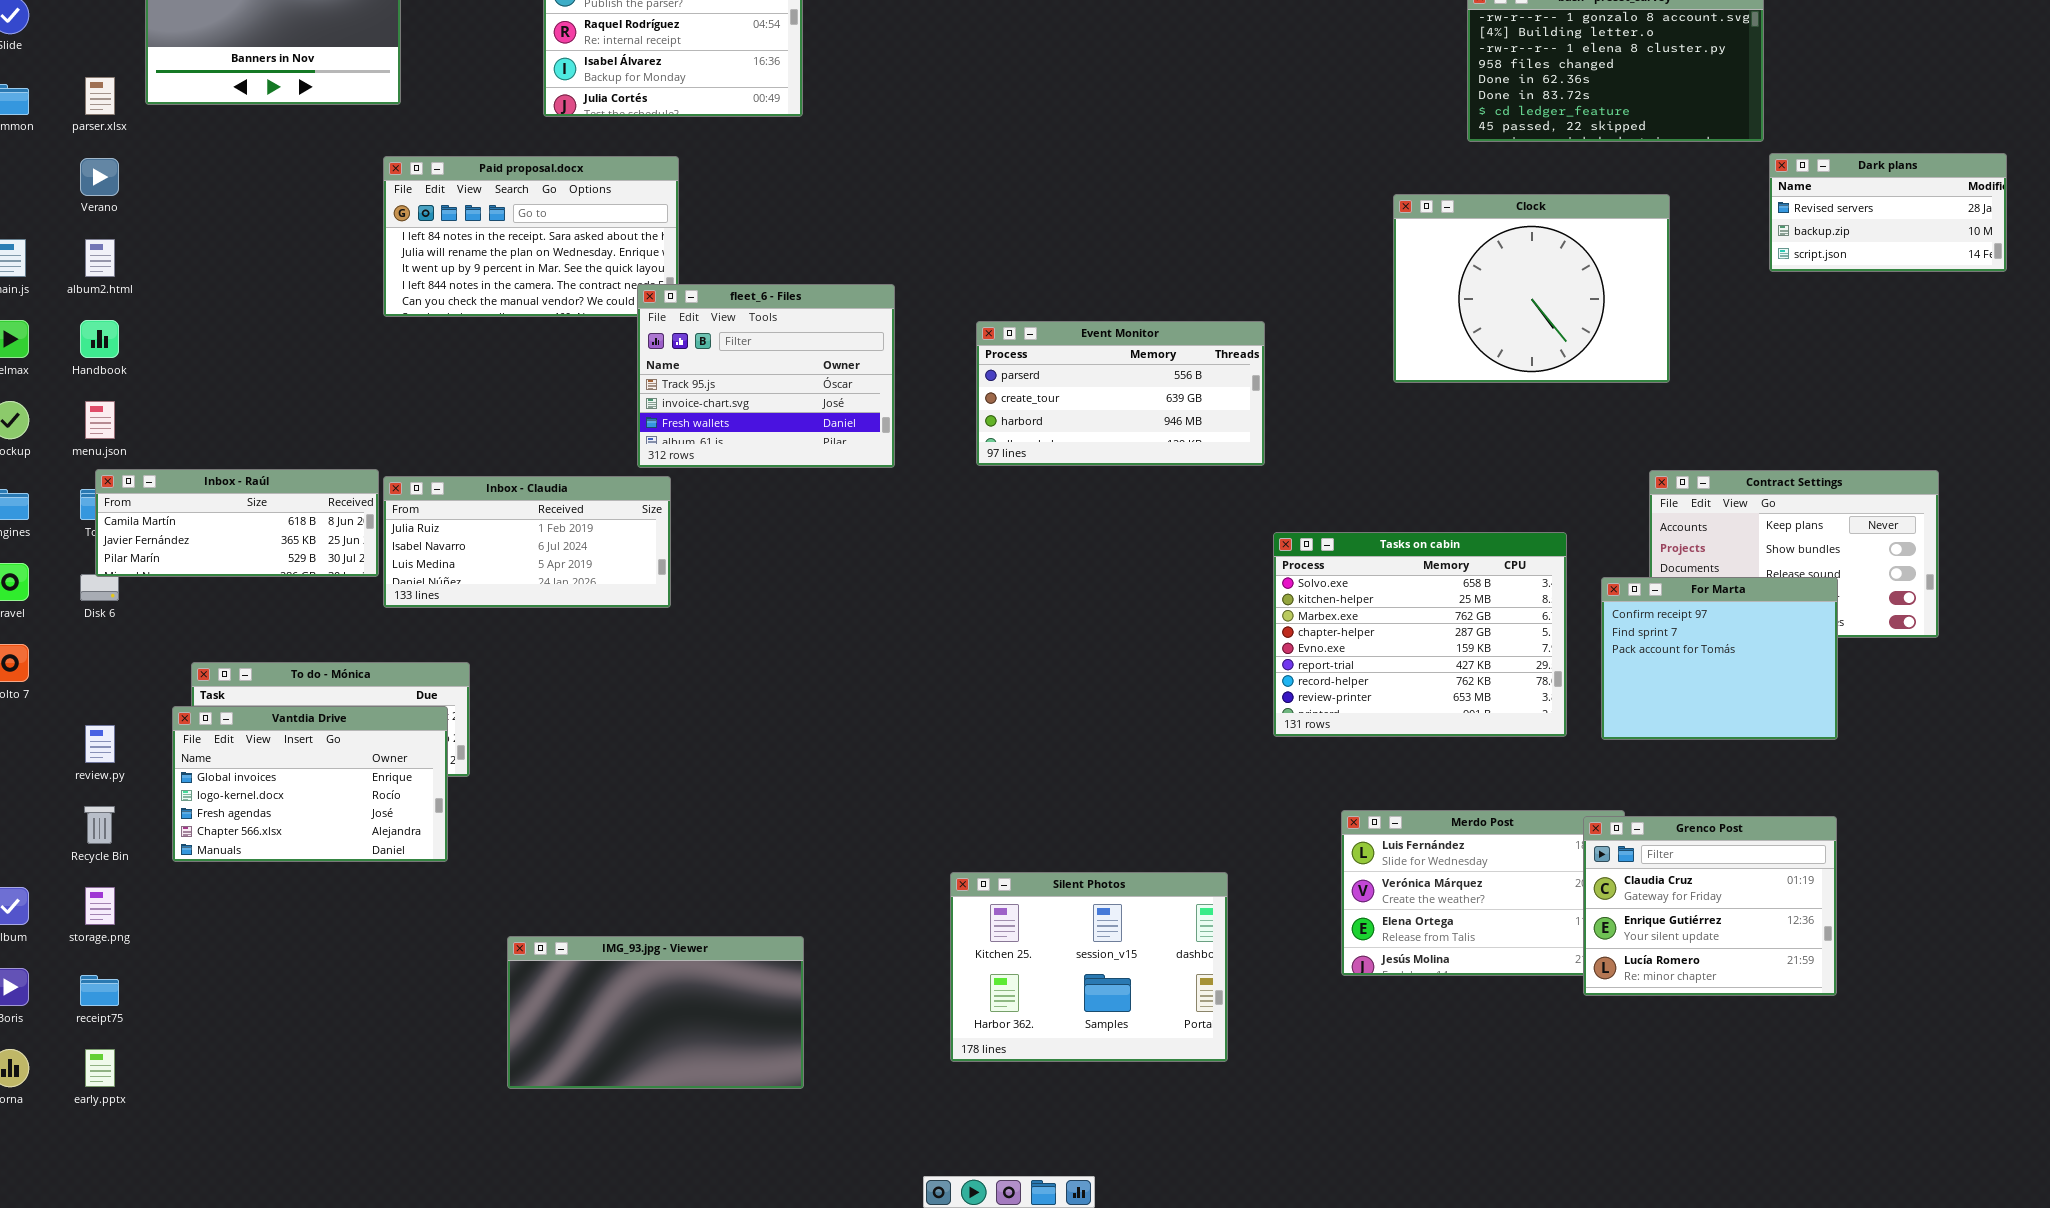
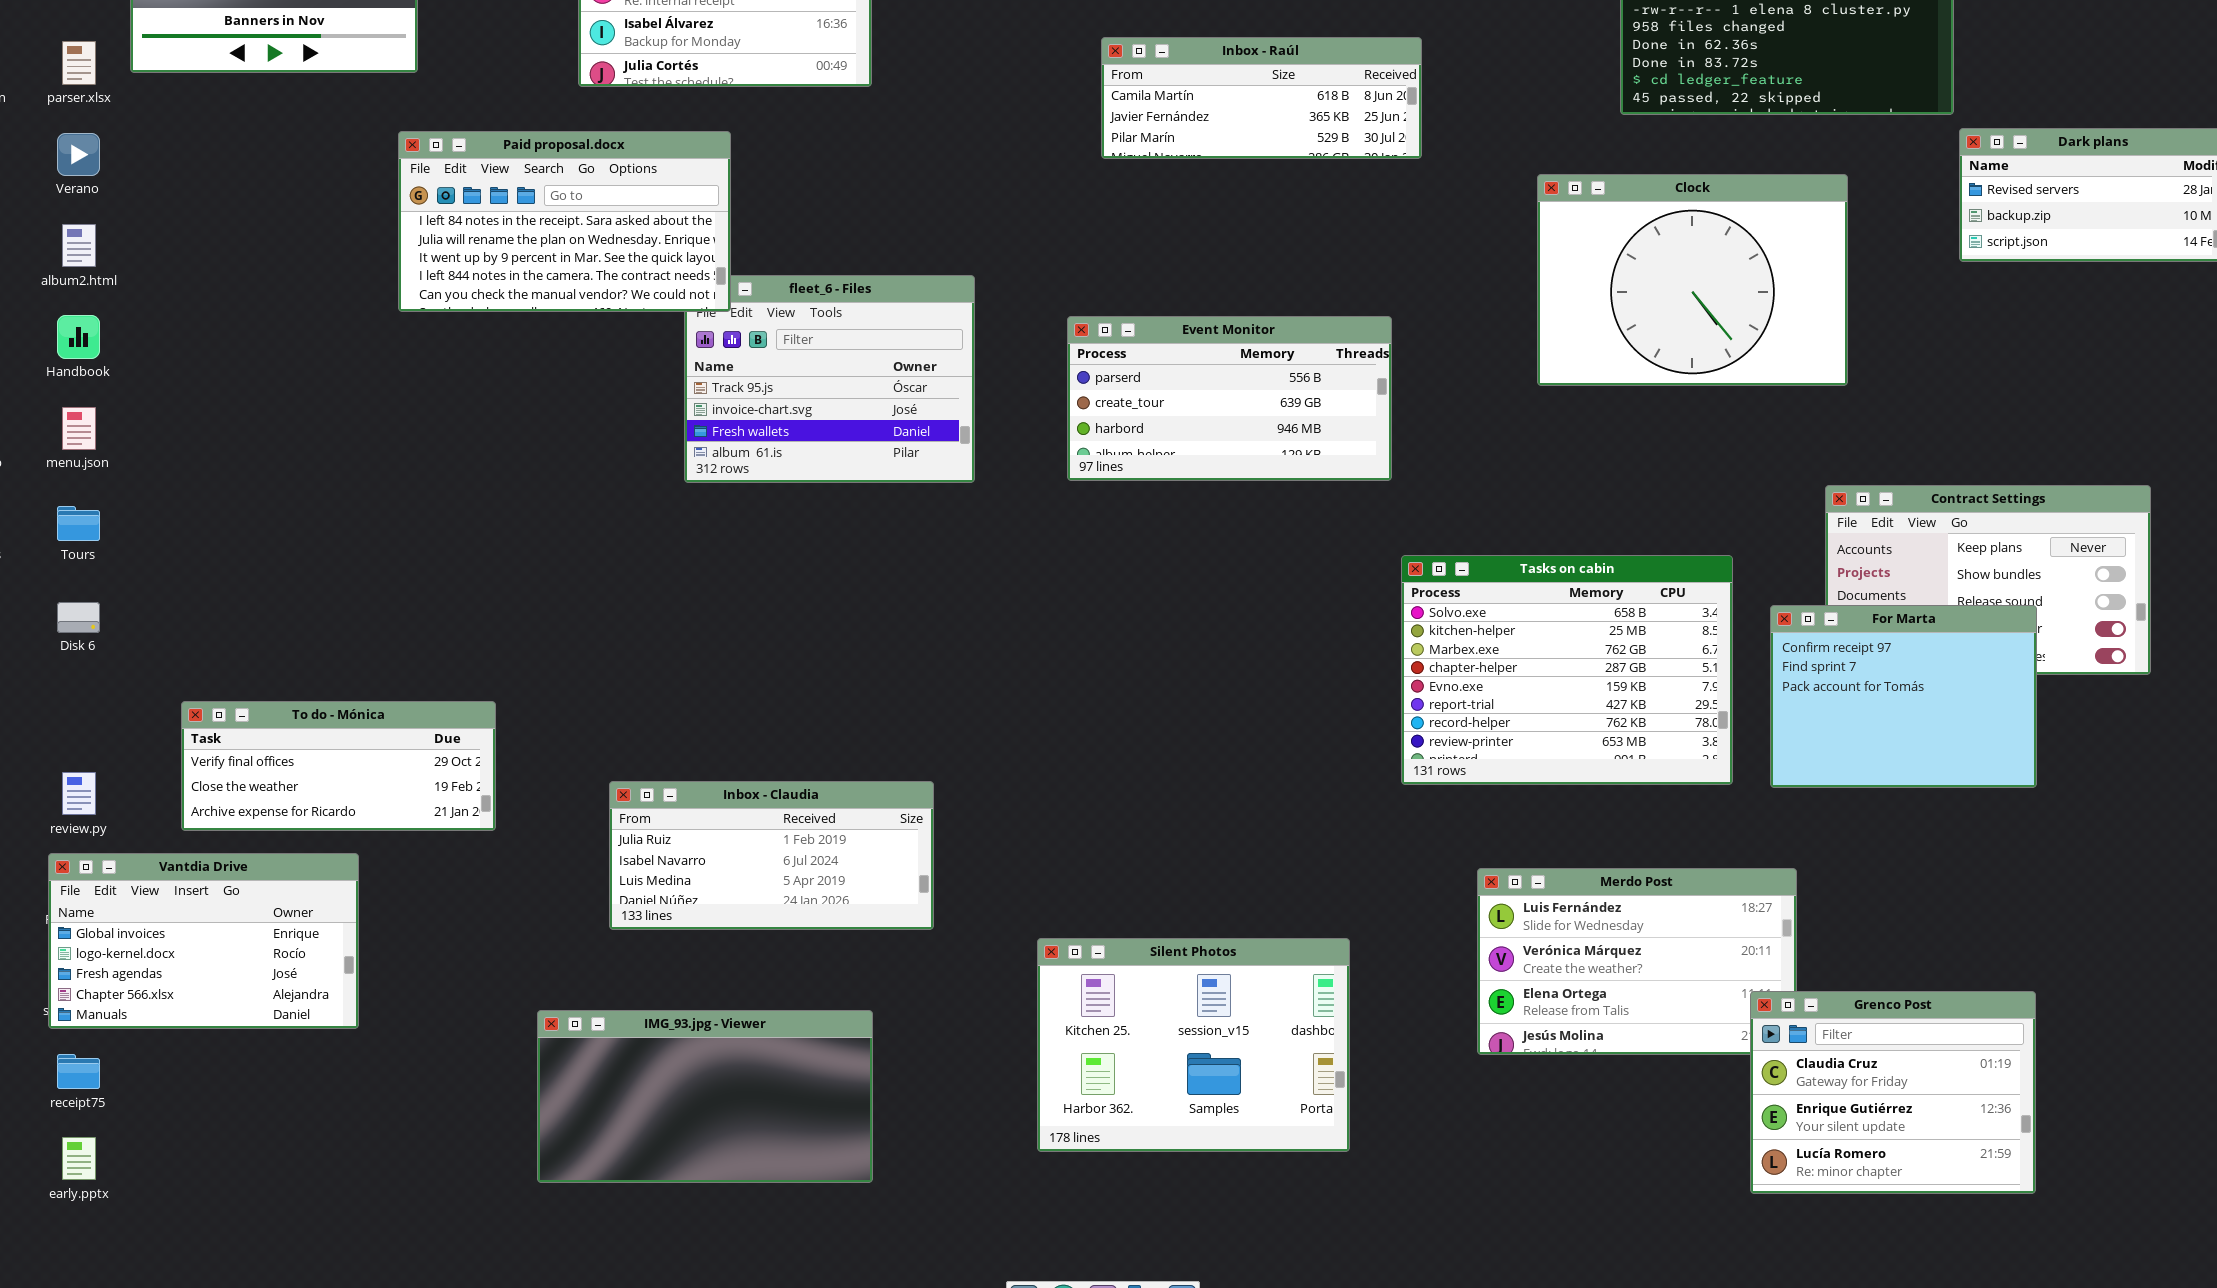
Paid proposal.docx: [383,156,679,317] -> [398,131,731,312], raised
Inbox - Raúl: [95,469,379,577] -> [1101,37,1422,159], moved
Inbox - Claudia: [383,476,671,608] -> [609,781,934,930], moved
Vantdia Drive: [172,706,448,862] -> [48,853,359,1029], moved
Grenco Post: [1583,816,1837,996] -> [1750,991,2036,1194], moved

